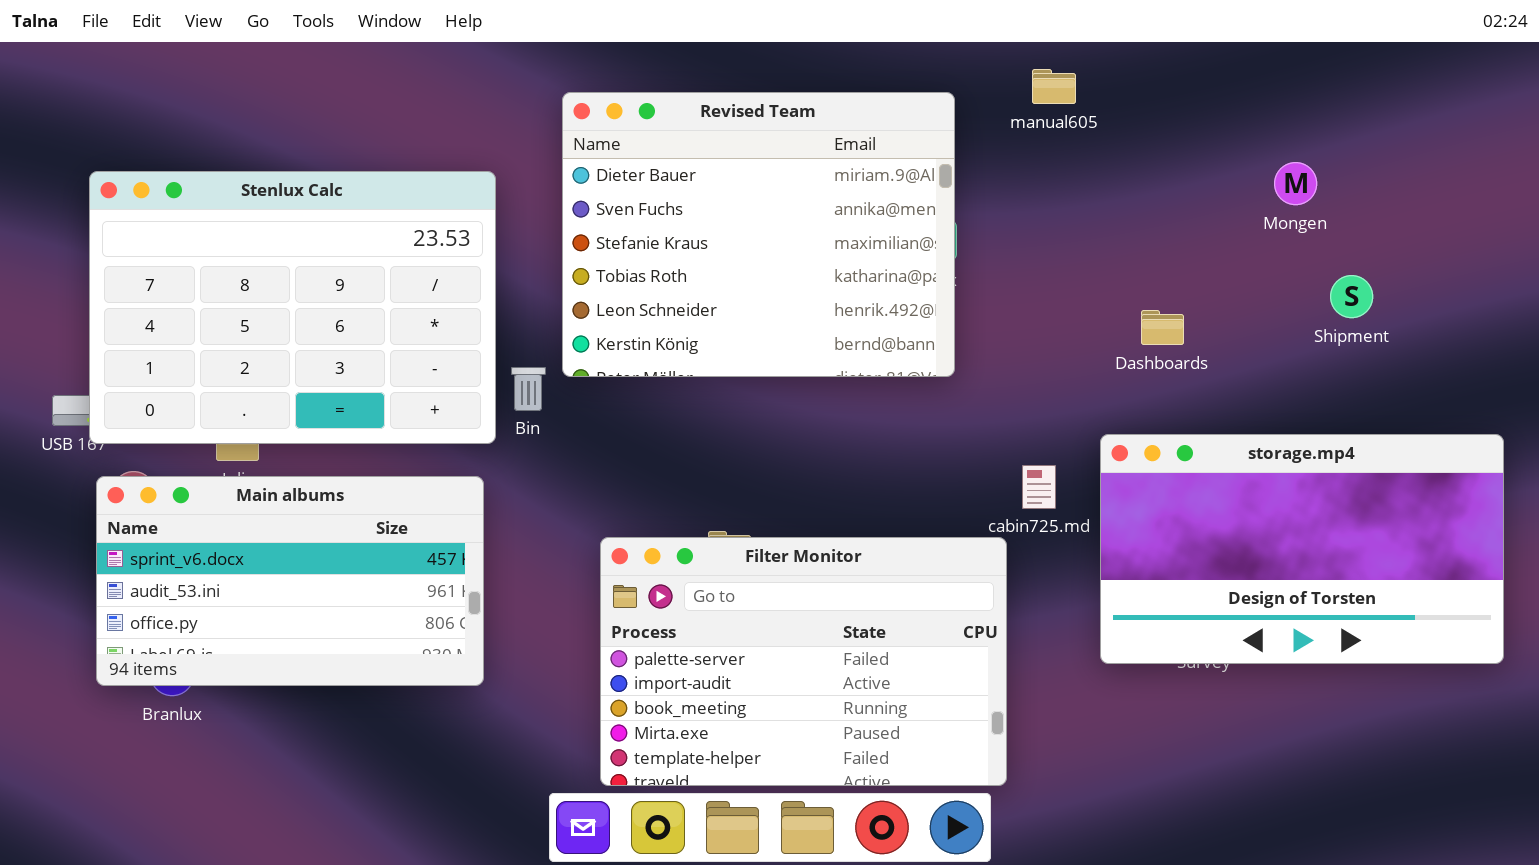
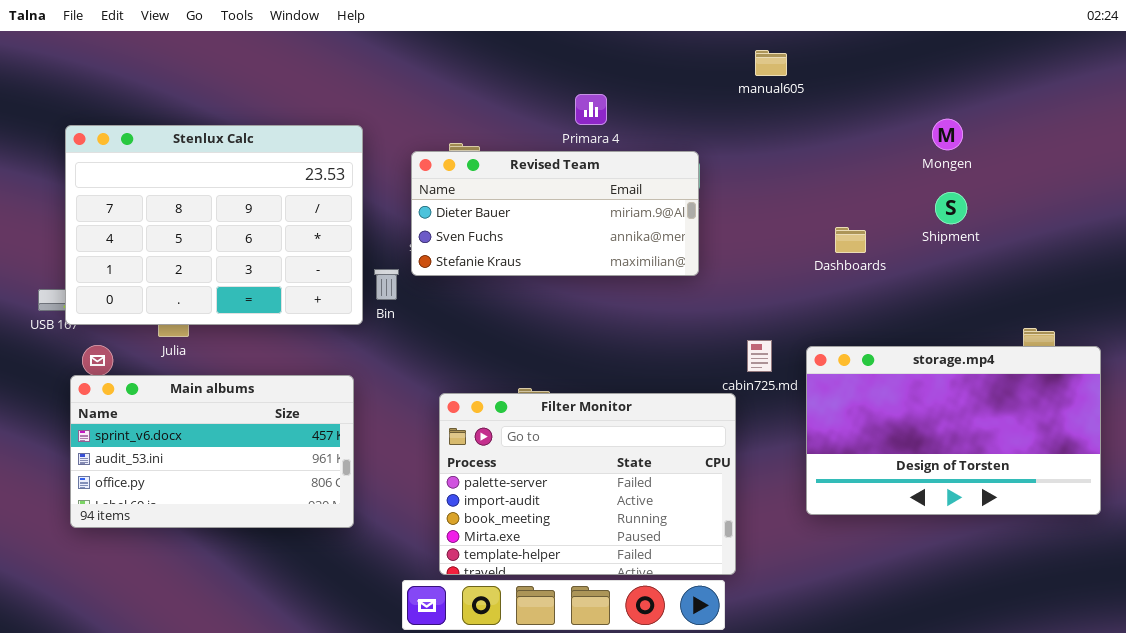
Revised Team: [562,92,955,377] -> [411,151,699,276], resized
Shipment: [1330,275,1373,318] -> [935,192,967,224], moved
storage.mp4: [1100,434,1504,664] -> [806,346,1101,515], moved
Main albums: [96,476,484,686] -> [70,375,354,528], moved

